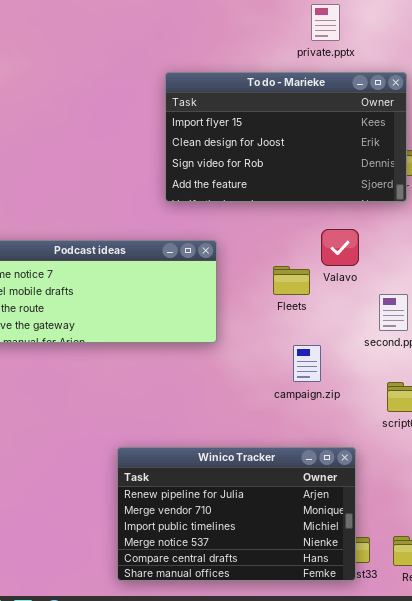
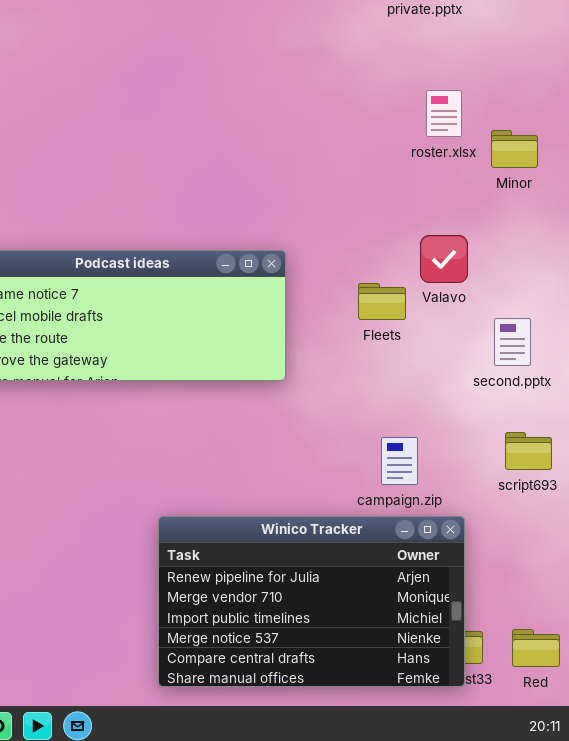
To do - Marieke: [165,72,407,202] -> none, closed
campaign.zip: [293,345,321,382] -> [381,437,418,485], moved

